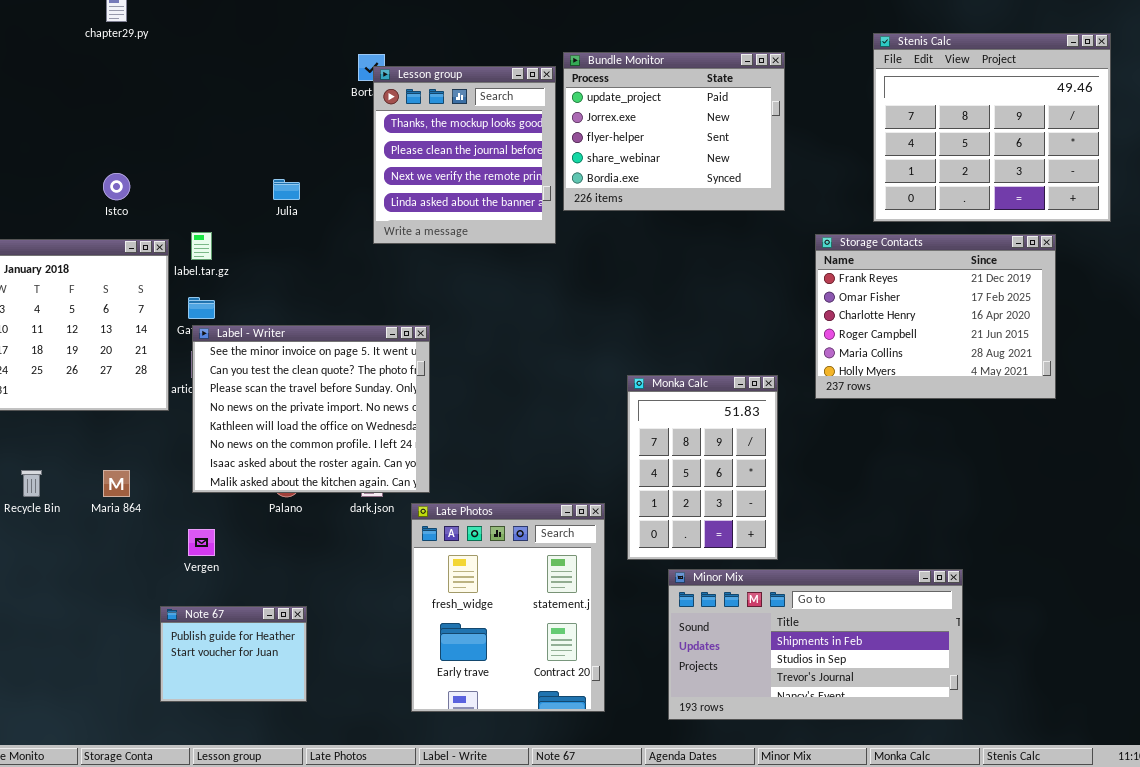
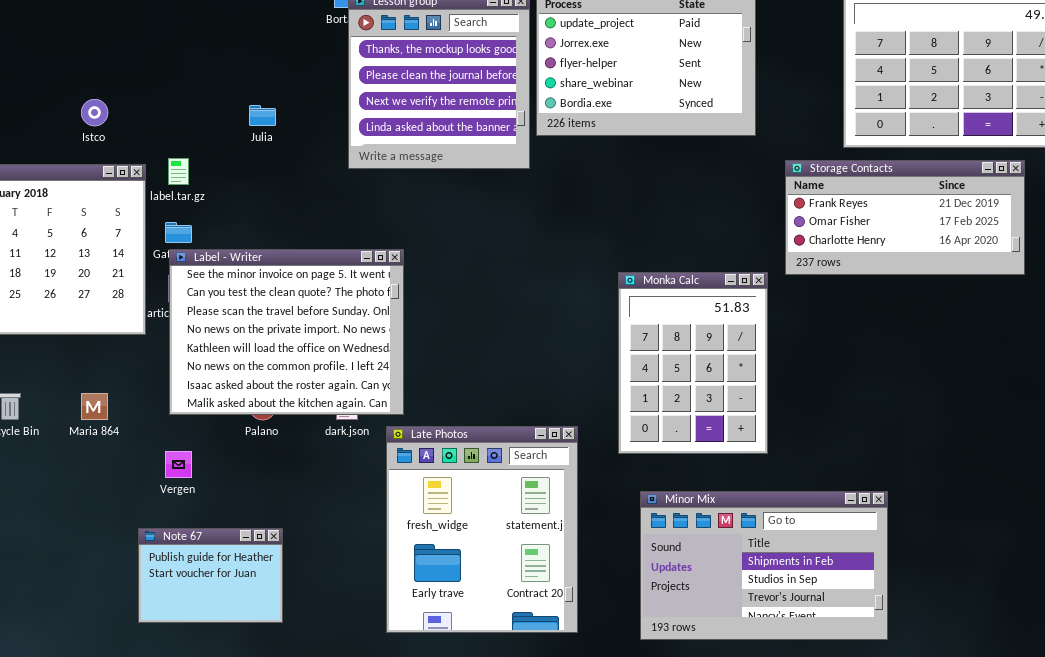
Storage Contacts: [815,234,1056,399] -> [785,160,1025,275], resized
Monka Calc: [627,375,778,560] -> [618,272,768,454], moved
Minor Mix: [668,569,963,720] -> [640,491,888,640], resized

